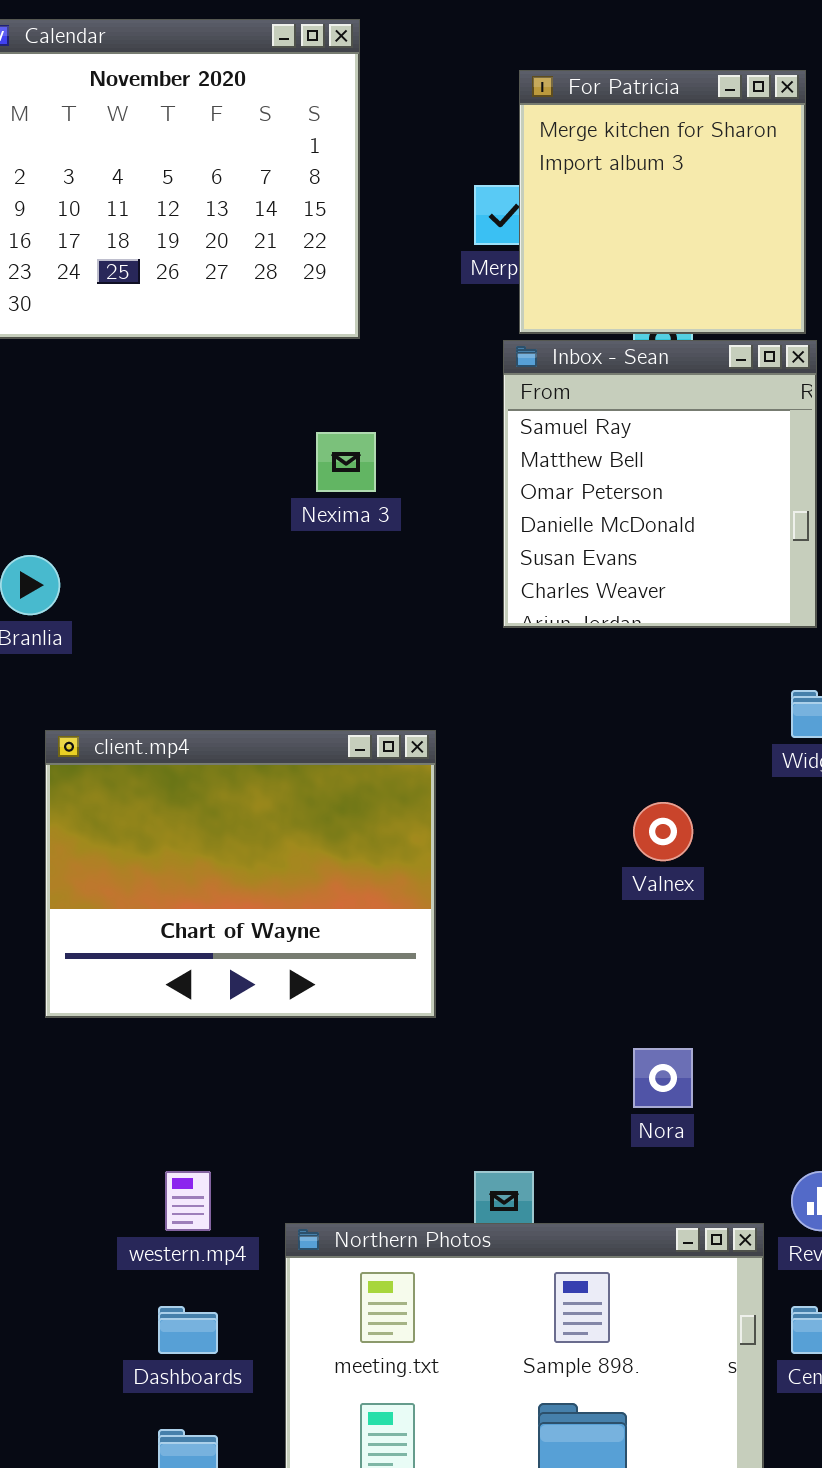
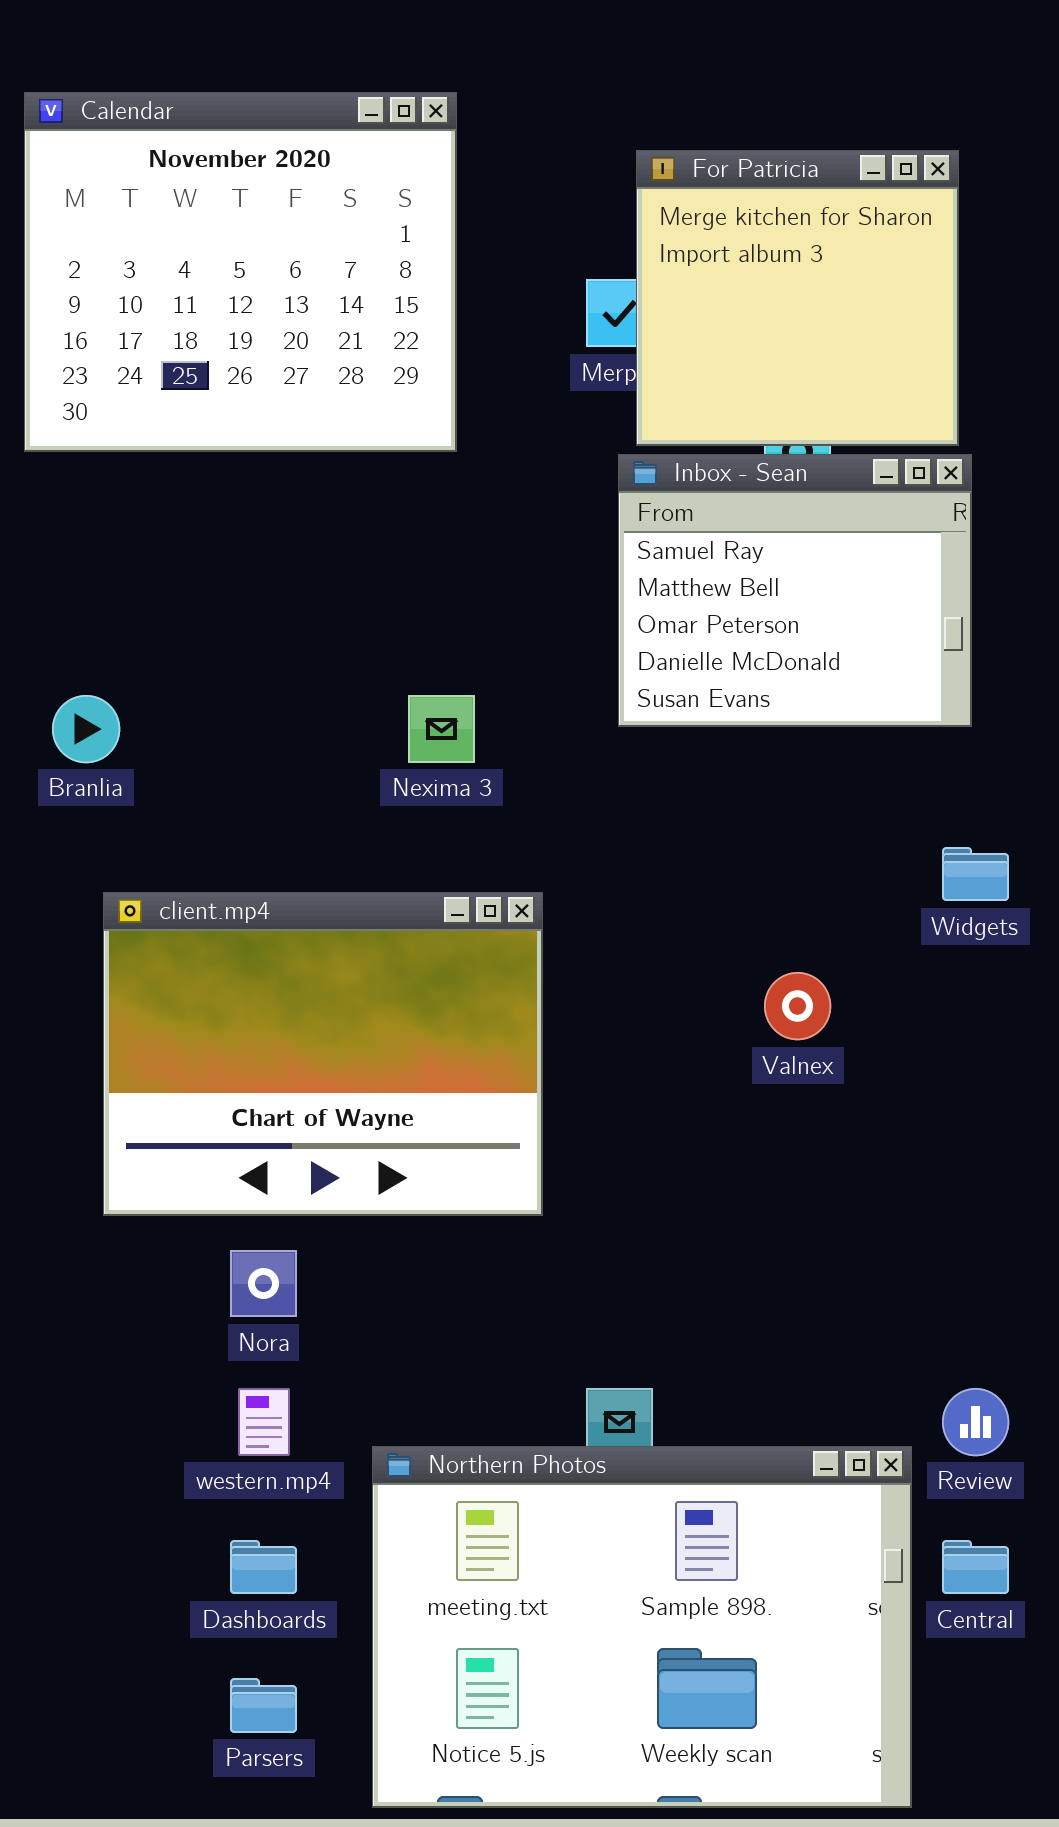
Inbox - Sean: [503,340,817,628] -> [618,454,972,727], resized
Nexima 3: [316,432,376,492] -> [408,695,475,763], moved
Nora: [633,1048,693,1108] -> [230,1250,297,1317], moved

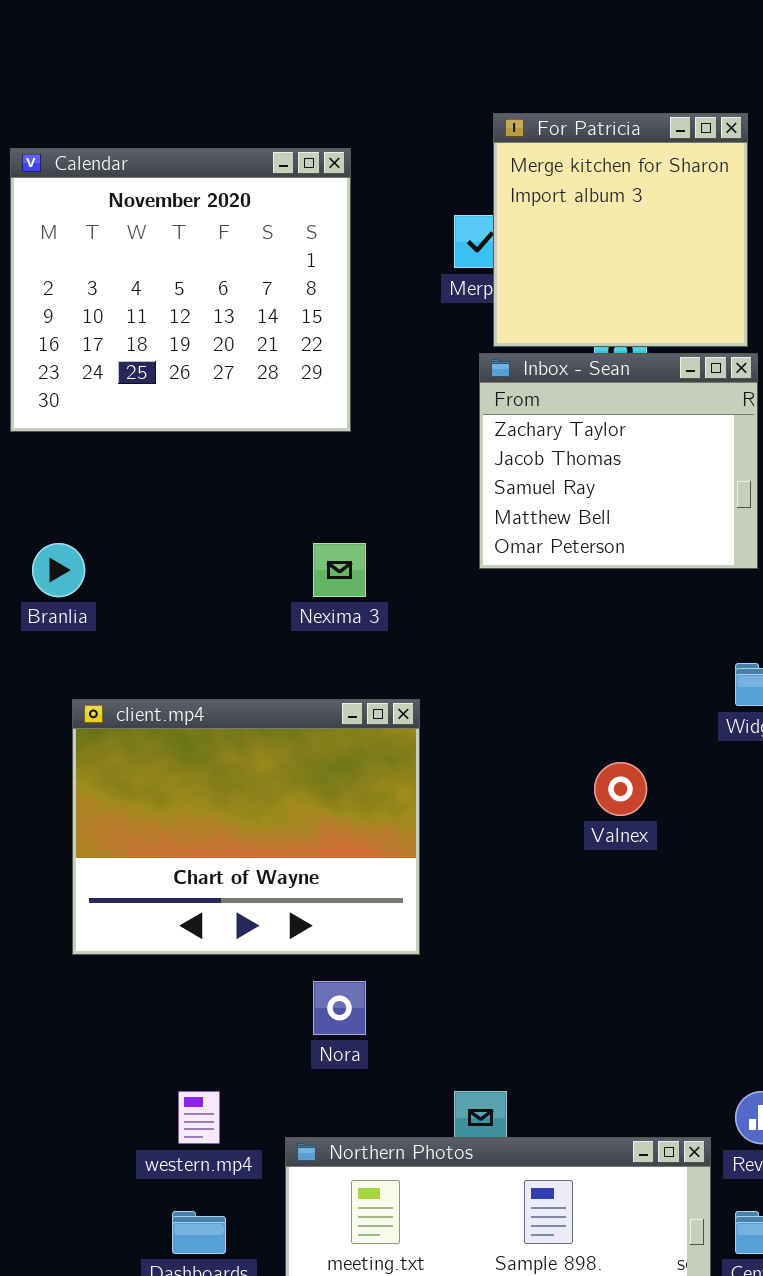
Calendar: [24,92,457,452] -> [10,148,351,432], moved
Inbox - Sean: [618,454,972,727] -> [479,353,758,569], scrolled up 2 rows
Nora: [230,1250,297,1317] -> [313,981,366,1035], moved

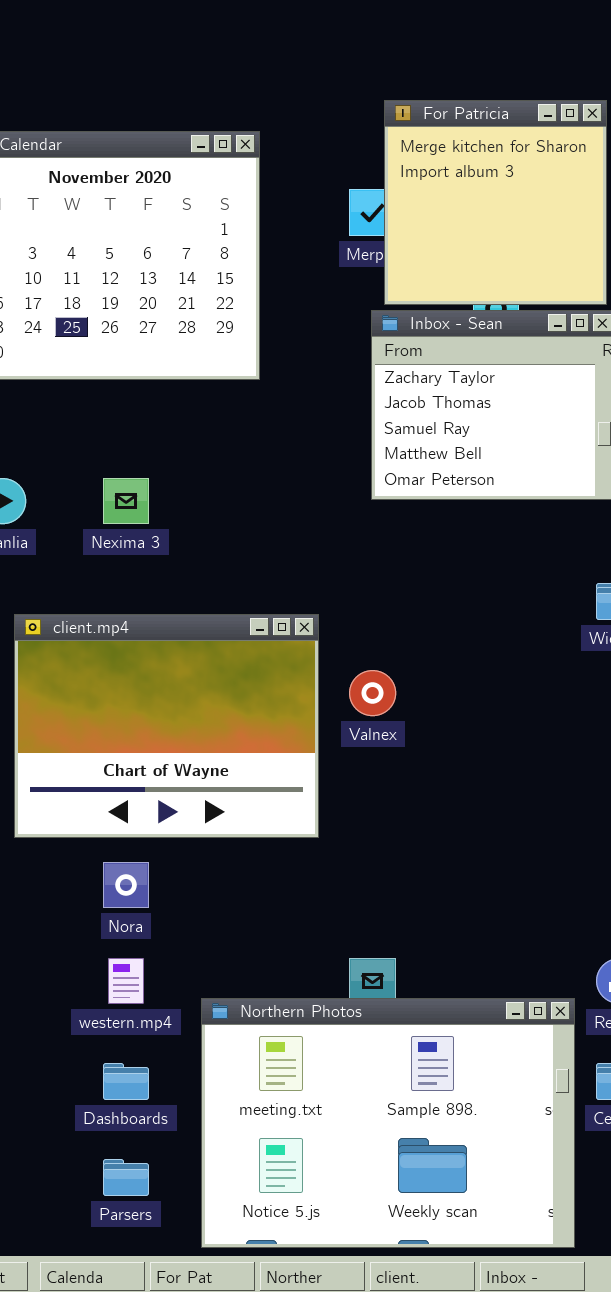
Nexima 3: [313,543,366,597] -> [103,478,149,524], moved
Valnex: [594,762,647,816] -> [349,670,396,716], moved
Nora: [313,981,366,1035] -> [103,862,149,908], moved

